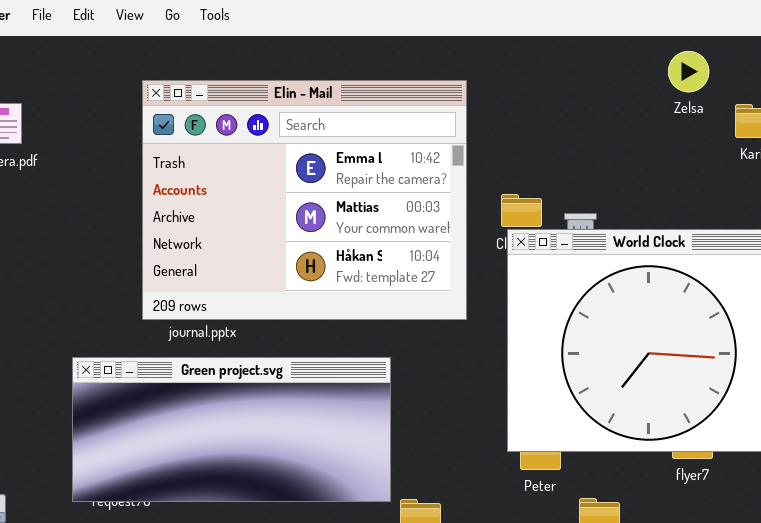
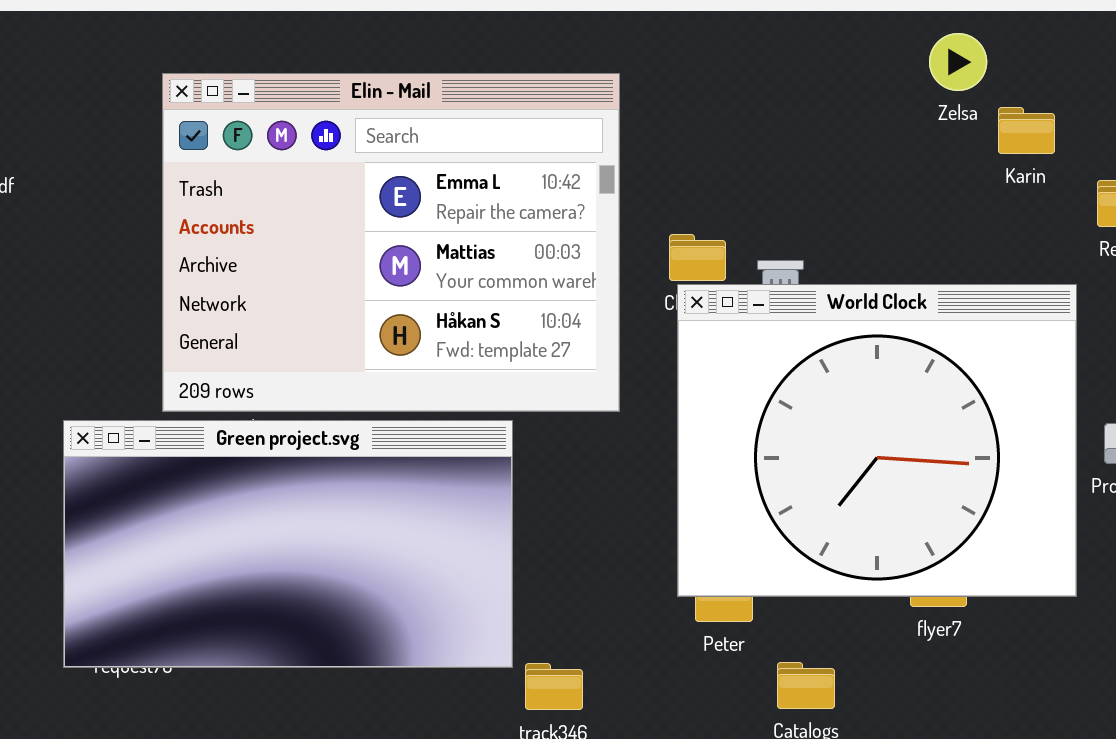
Zelsa: [668,51,709,92] -> [929,33,987,91], moved
Green project.svg: [72,357,391,502] -> [63,420,513,668], resized

